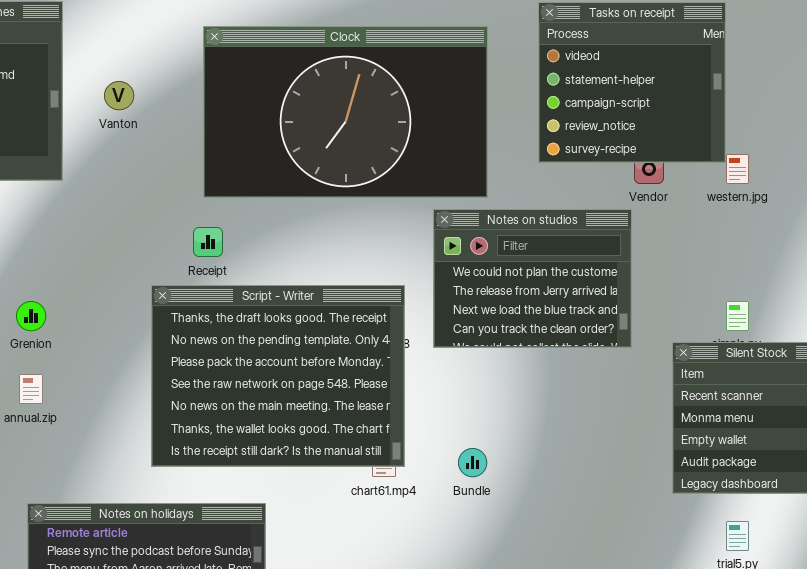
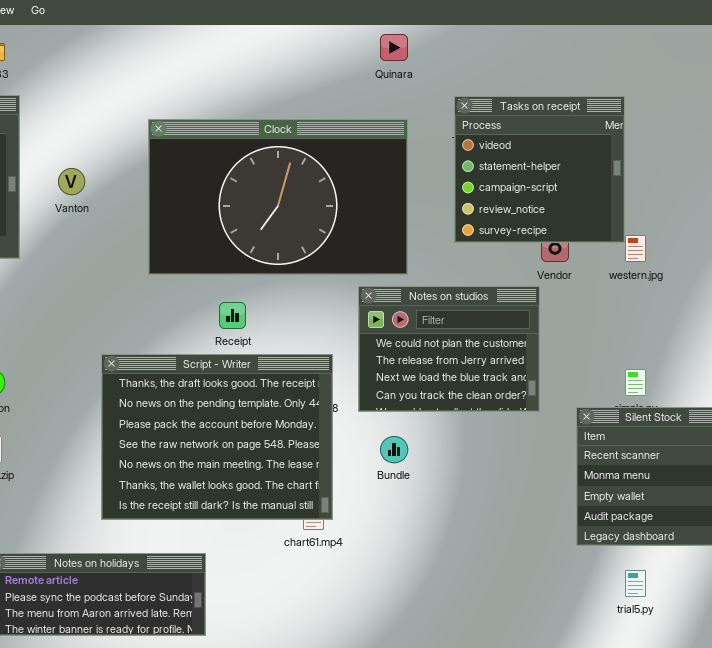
Receipt: [193,227,223,257] -> [219,302,246,329], moved
Bundle: [458,448,487,477] -> [380,436,408,463], moved

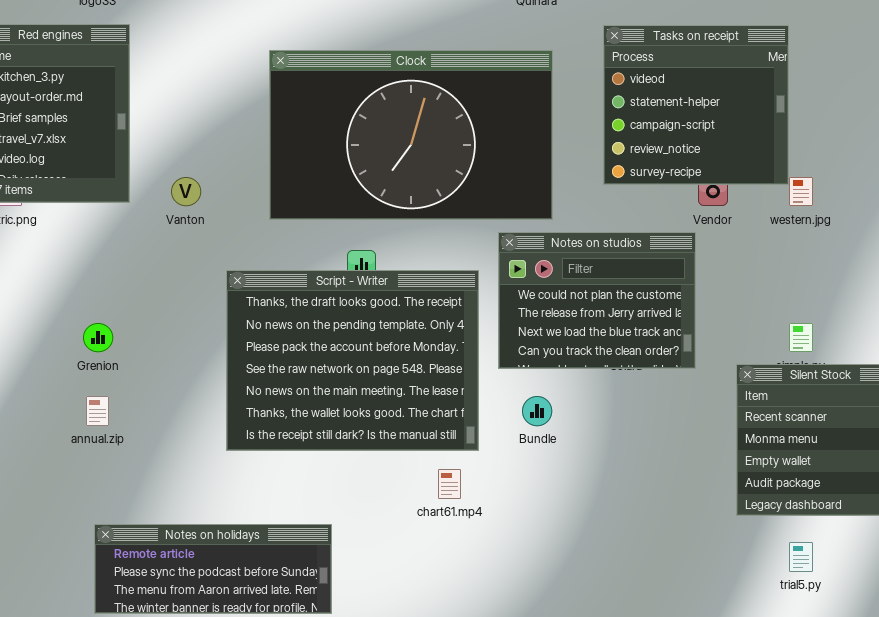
Vanton: [58,168,85,195] -> [171,177,201,206], moved
Script - Writer: [101,354,333,520] -> [226,270,479,451], moved

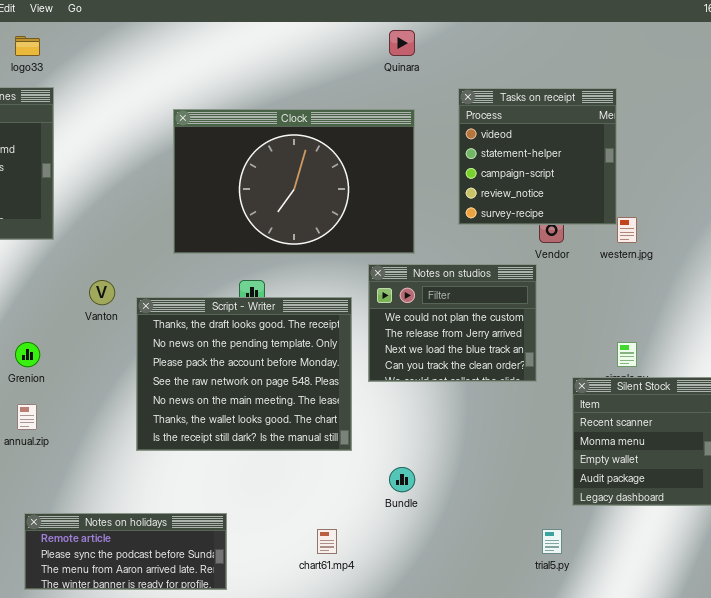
Vanton: [171,177,201,206] -> [89,280,115,305], moved
Bundle: [522,396,552,426] -> [389,467,415,492], moved
chart61.mp4: [438,469,461,499] -> [317,529,337,554], moved
trial5.py: [789,542,813,572] -> [542,529,562,554], moved

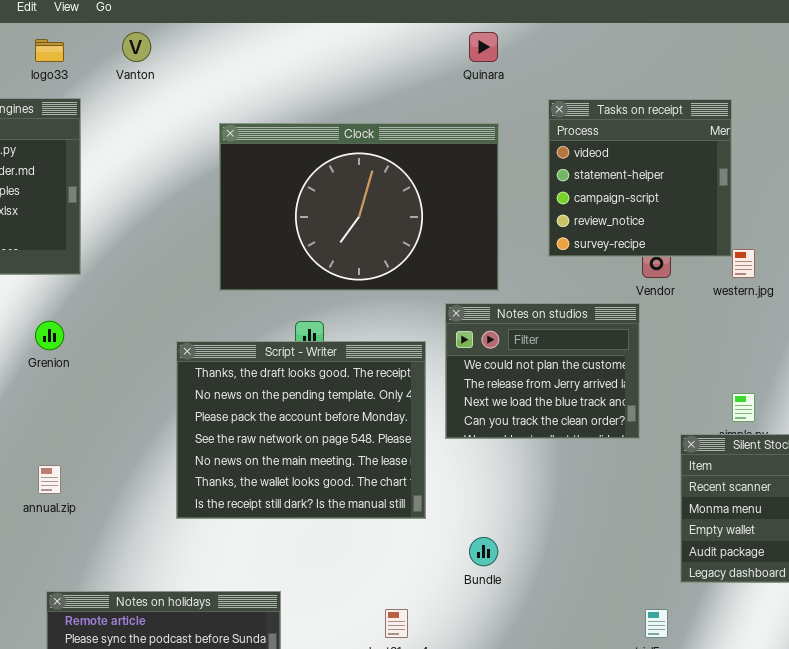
Vanton: [89,280,115,305] -> [122,32,151,62], moved
Grenion: [15,342,40,367] -> [35,321,64,350], moved

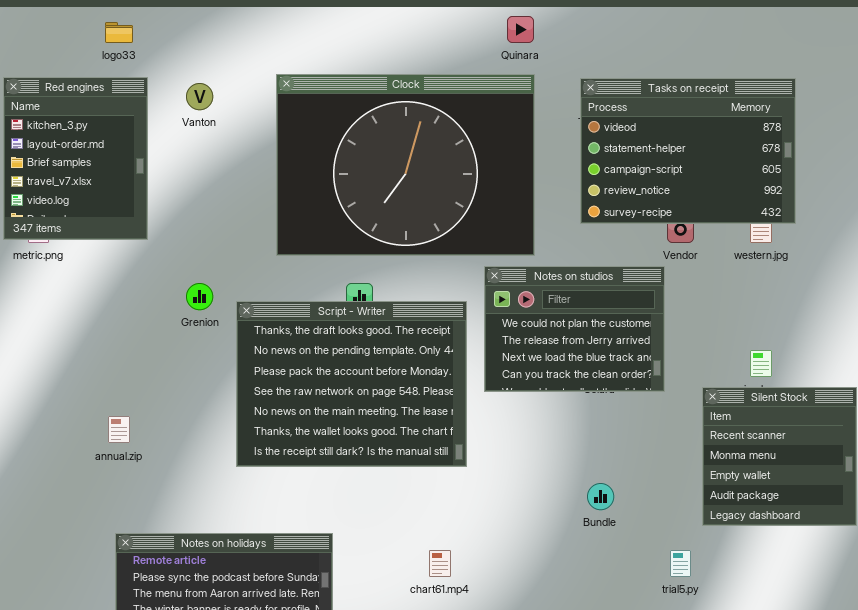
Vanton: [122,32,151,62] -> [186,83,213,110], moved
Tasks on receipt: [548,99,732,257] -> [580,78,796,224], resized
Clock: [219,123,499,291] -> [276,74,535,256], resized
Grenion: [35,321,64,350] -> [186,283,213,310], moved
Bundle: [469,537,498,566] -> [587,483,614,510], moved

